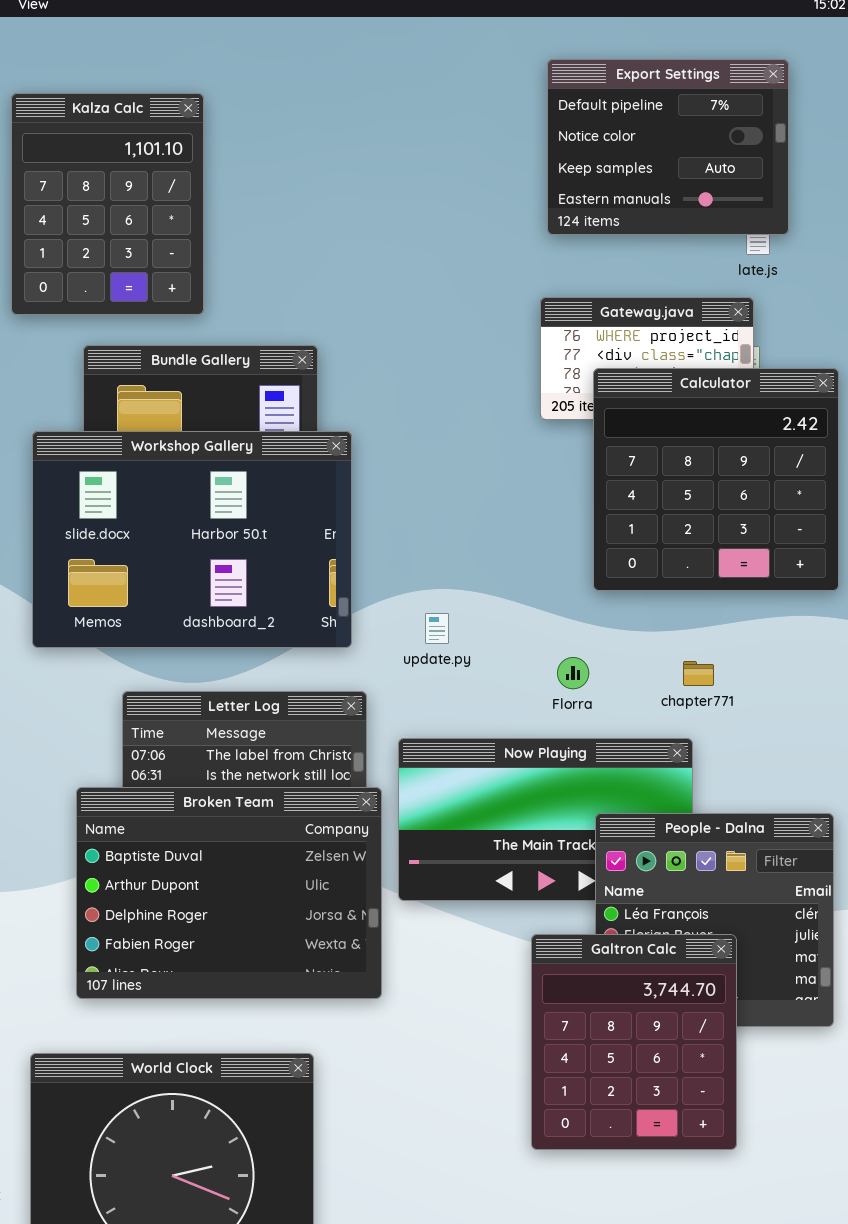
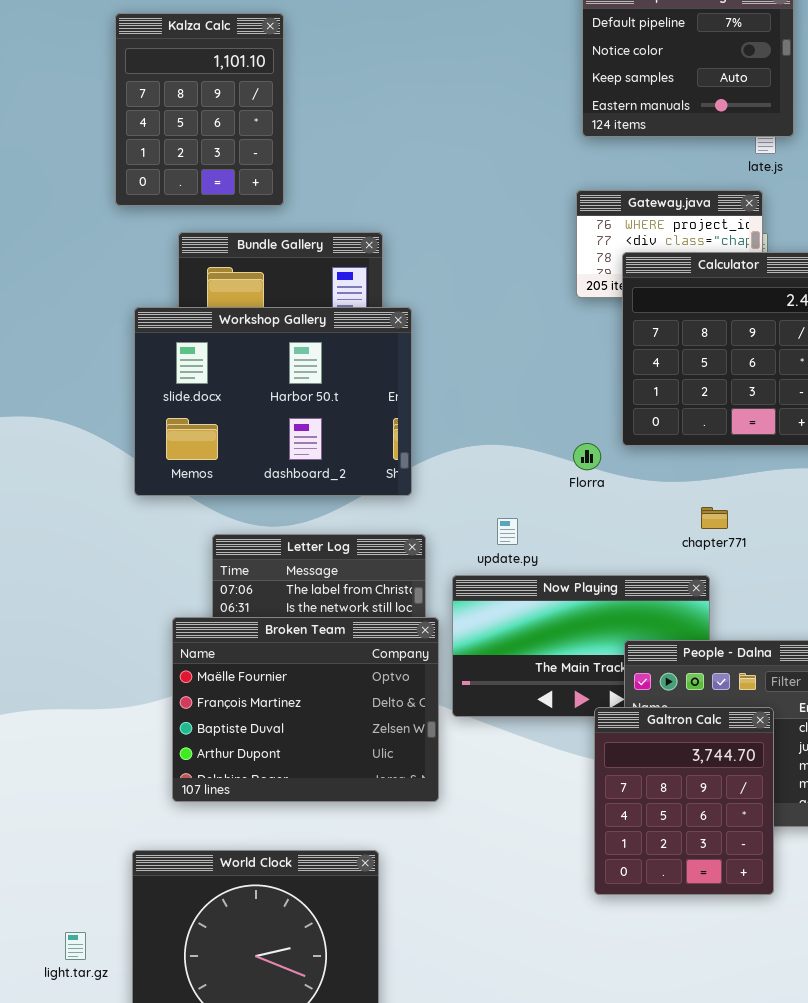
update.py: [425,613,449,644] -> [497,518,518,545], moved
Florra: [557,657,589,689] -> [573,443,601,470], moved
Broken Team: [76,787,382,999] -> [172,617,439,802], scrolled up 2 rows
Galtron Calc: [531,934,737,1150] -> [594,707,774,895], moved

